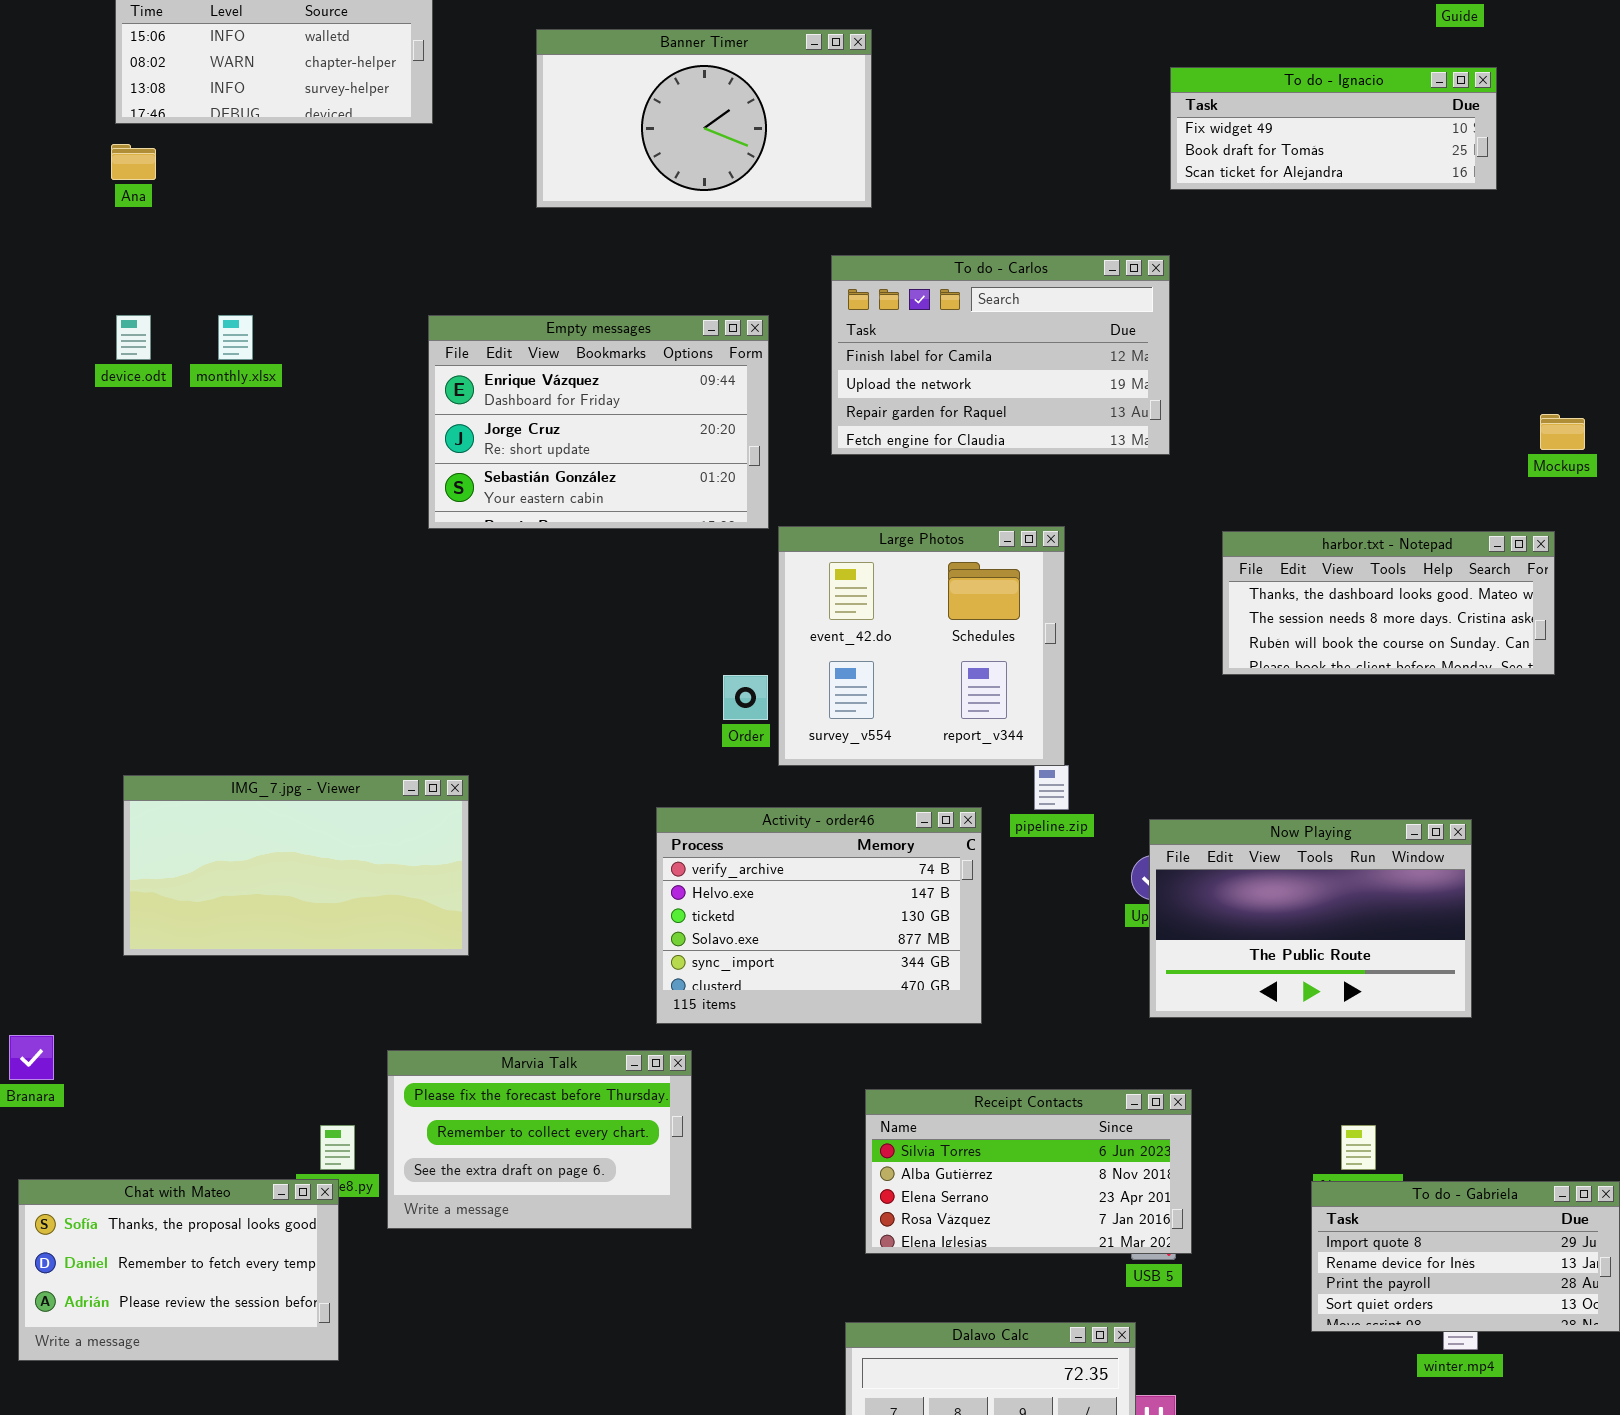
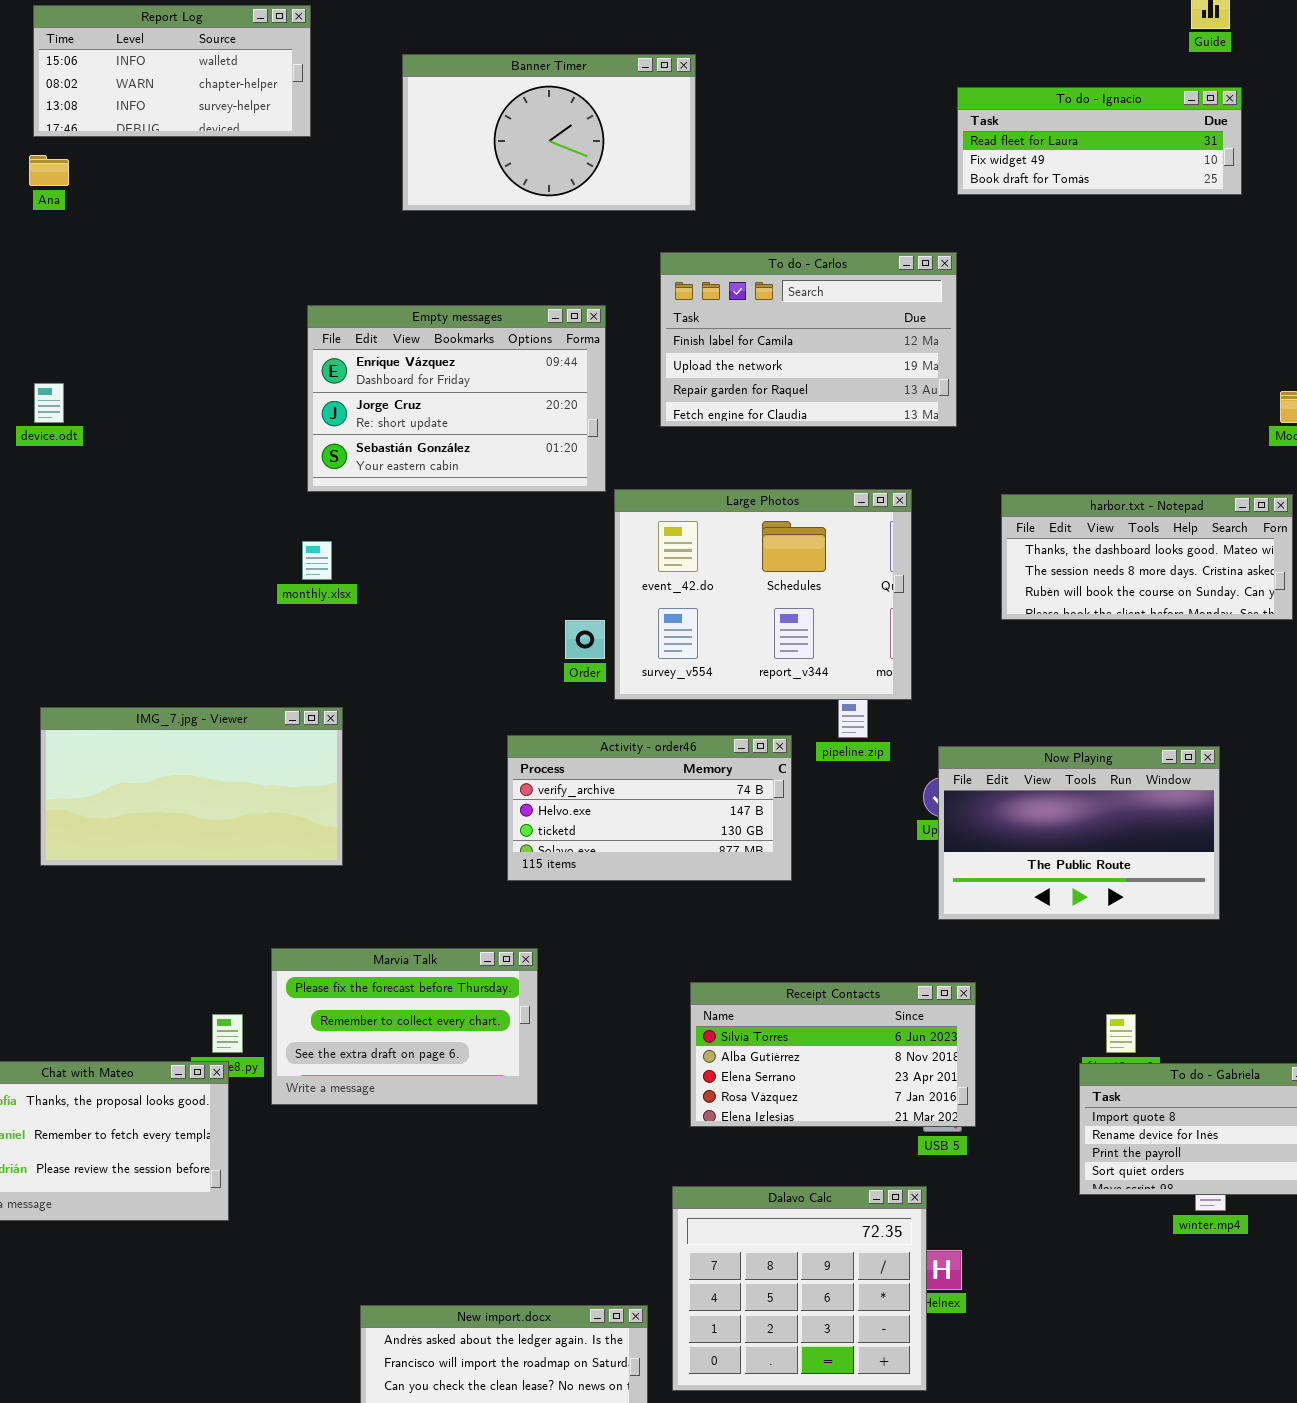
To do - Ignacio: [1170,67,1497,190] -> [957,87,1242,195], scrolled up 1 row
device.odt: [116,315,151,360] -> [34,383,64,423], moved
monthly.xlsx: [218,315,253,360] -> [302,541,332,580], moved
Large Photos: [778,526,1065,766] -> [614,489,912,700], resized
Activity - order46: [656,807,982,1024] -> [507,735,792,881], resized

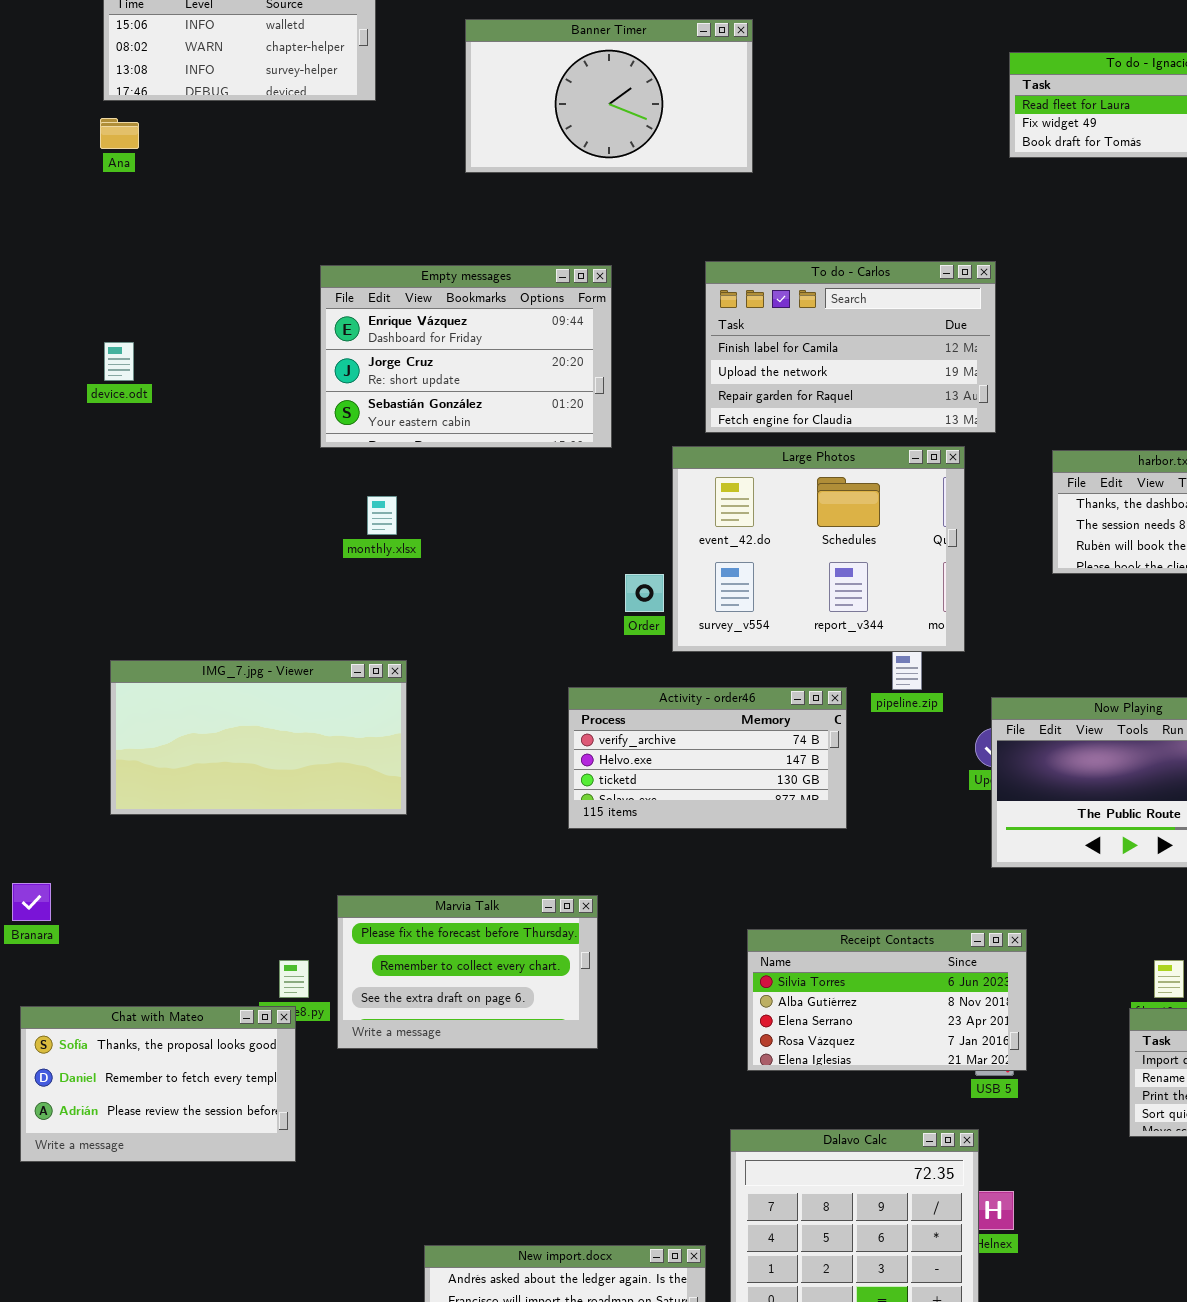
To do - Carlos: [660,252,957,427] -> [705,261,996,433], moved
Empty messages: [307,305,606,492] -> [320,265,612,448], moved

